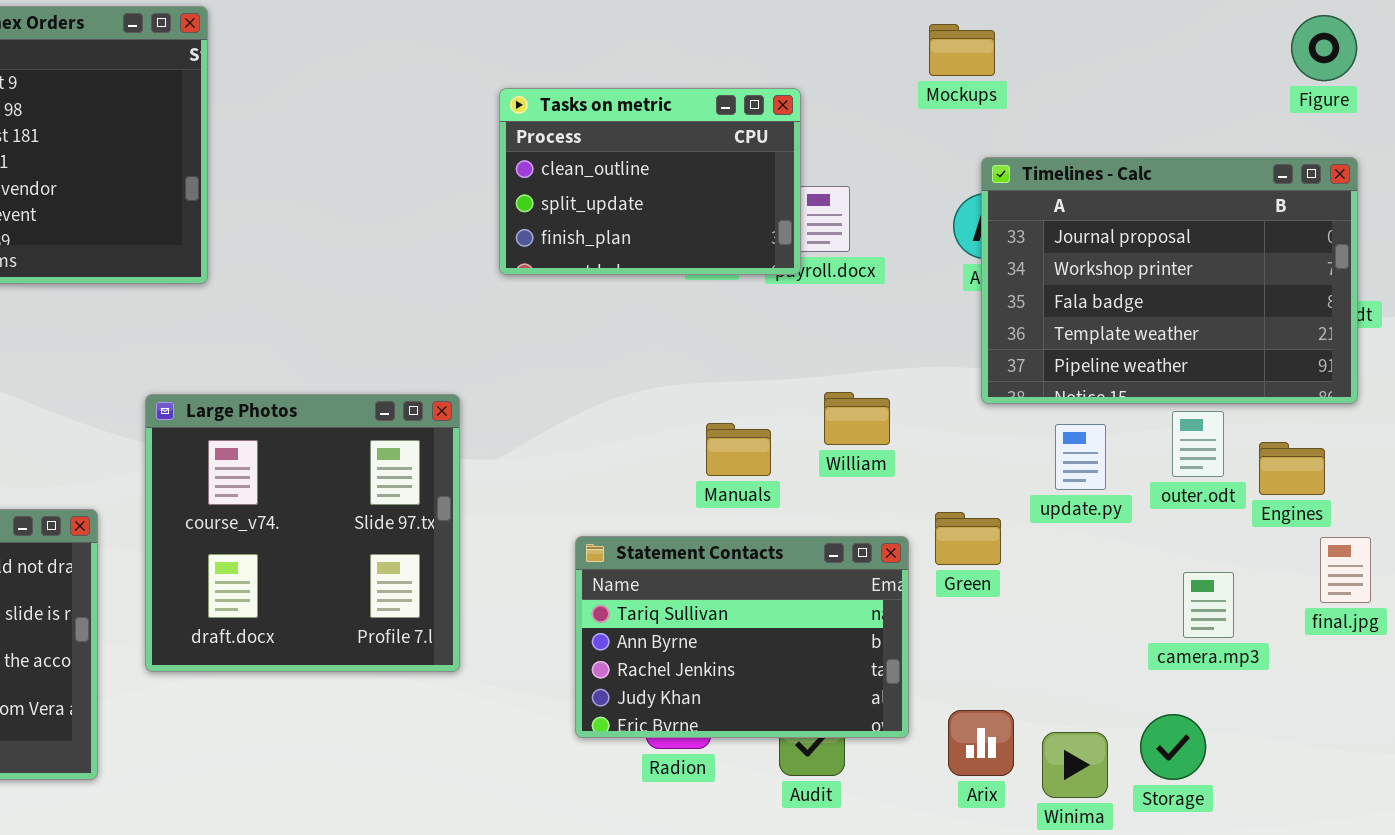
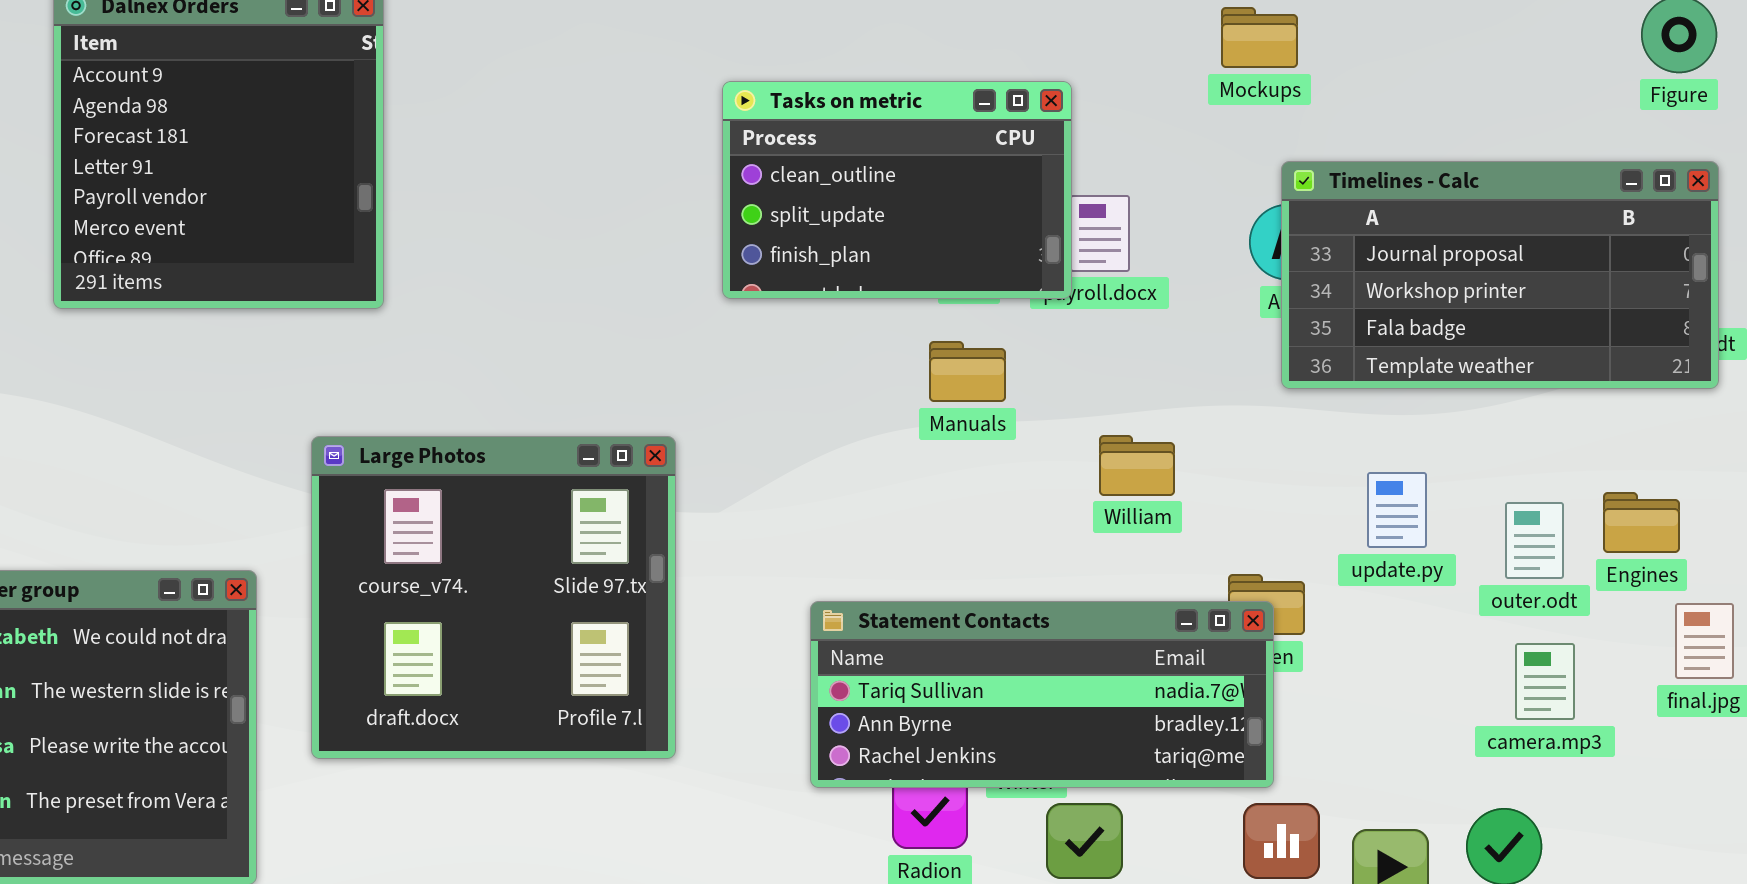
Timelines - Calc: [981,157,1358,404] -> [1281,161,1719,389], resized
outer.odt: [1172,411,1224,477] -> [1505,502,1564,579], moved
Manuals: [706,423,771,476] -> [929,341,1006,402], moved
Statement Contacts: [575,536,909,738] -> [810,601,1274,788], resized

